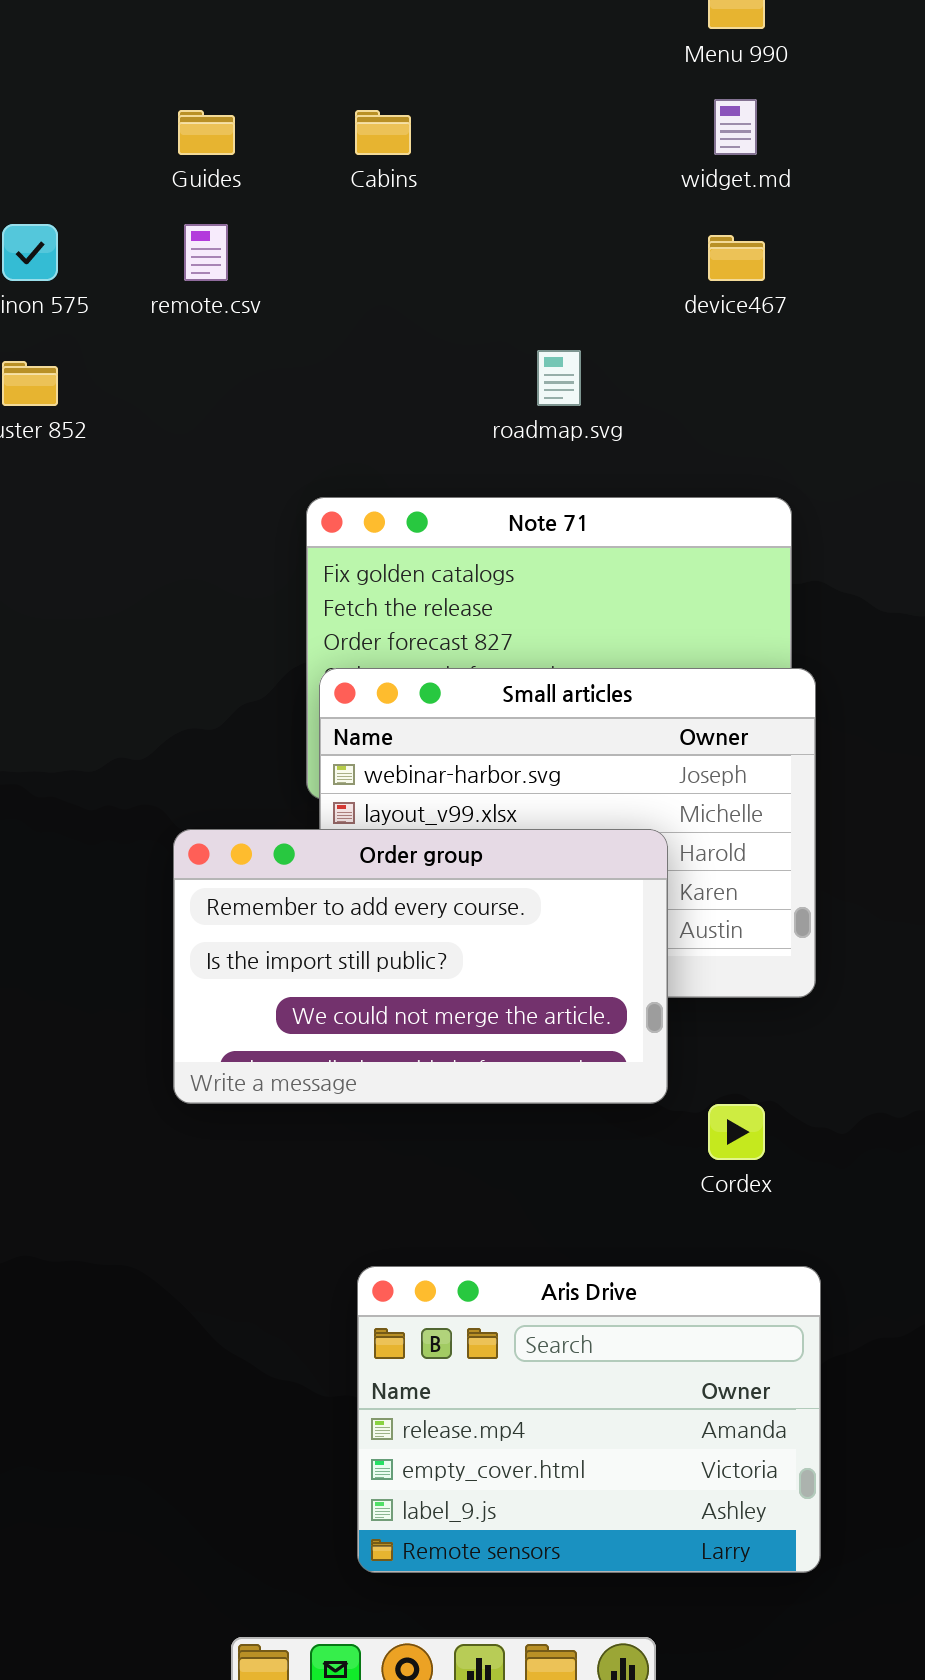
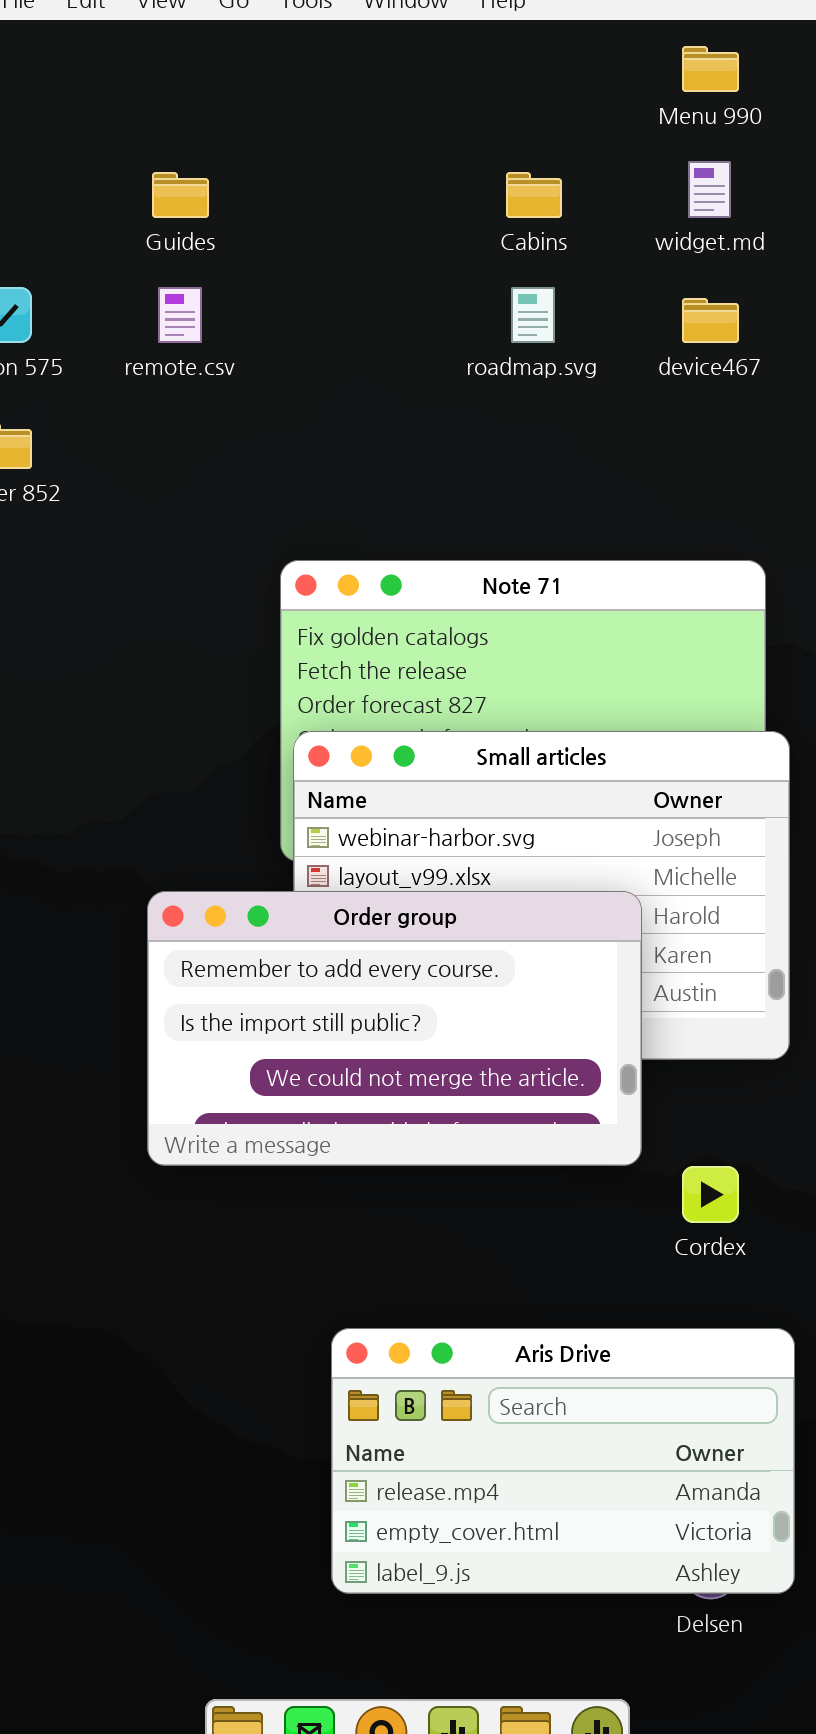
Cabins: [355,110,411,155] -> [506,172,562,218], moved
roadmap.svg: [537,350,581,406] -> [511,287,555,343], moved
Aris Drive: [357,1266,821,1573] -> [331,1328,795,1594], resized

